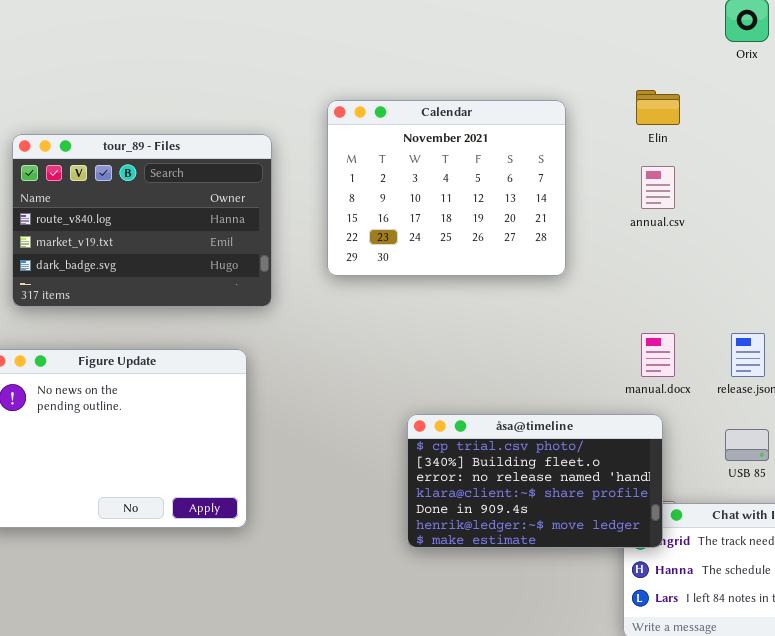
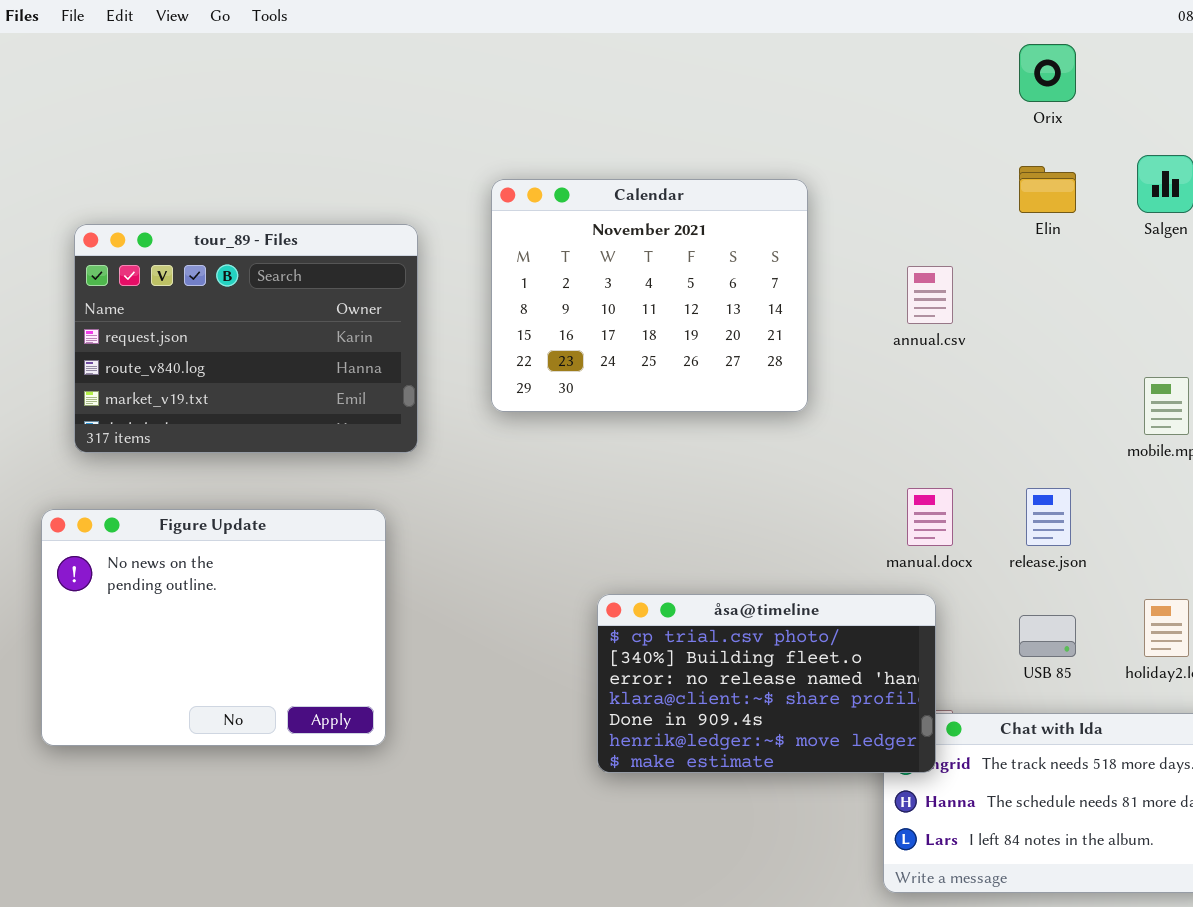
Elin: [636,90,680,125] -> [1019,166,1076,213], moved
tour_89 - Files: [12,134,272,307] -> [74,224,418,453], scrolled up 1 row

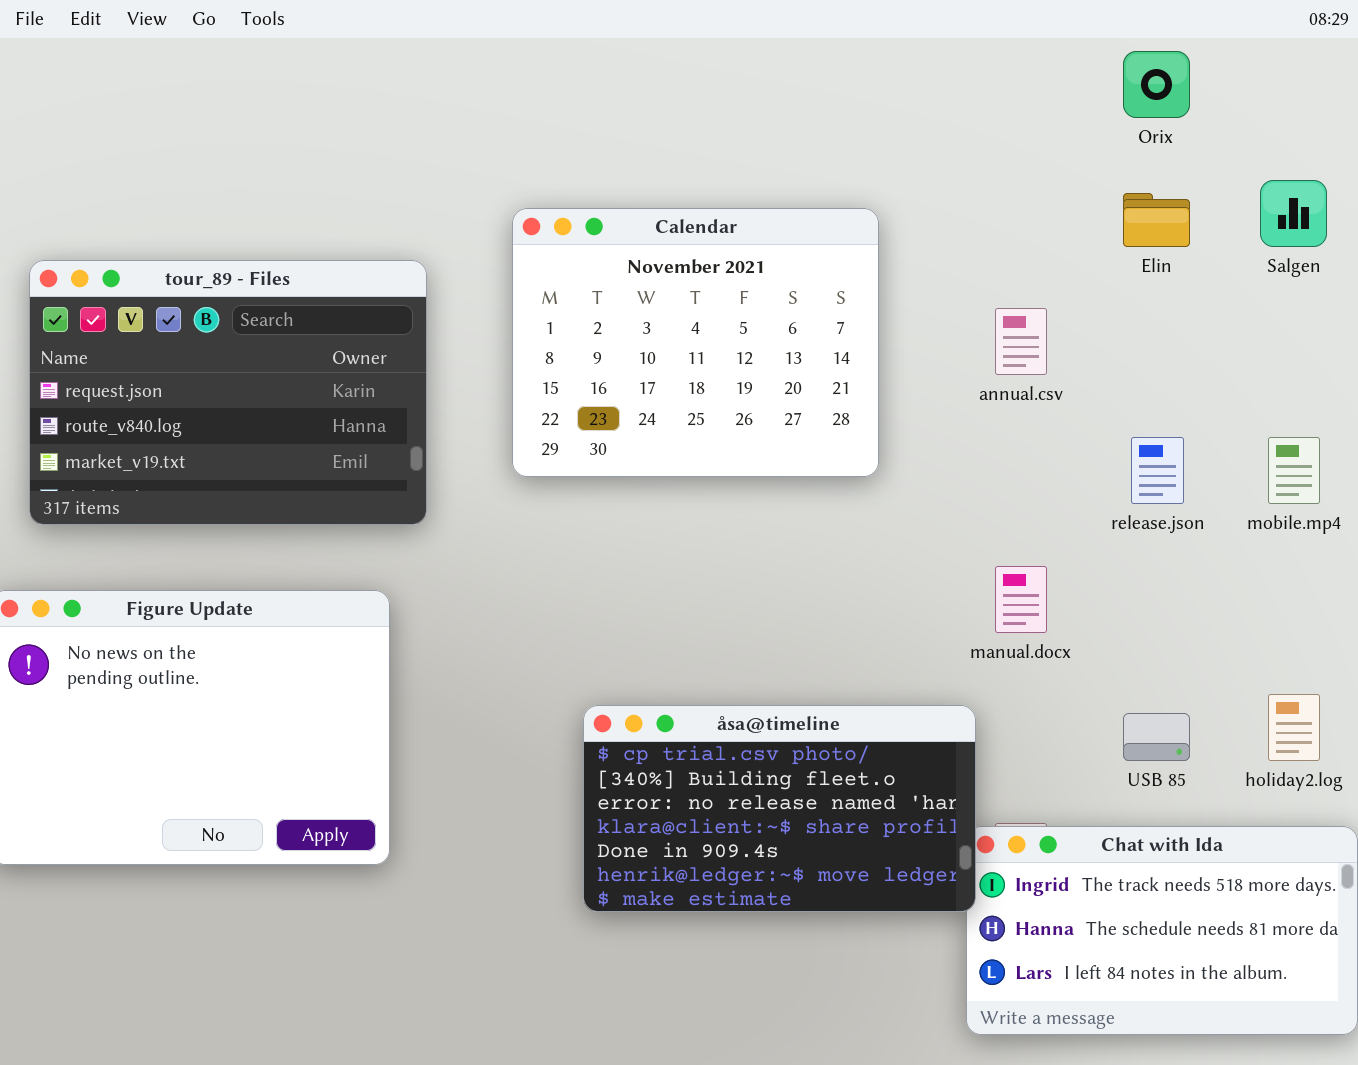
release.json: [1026,488,1071,546] -> [1131,437,1184,504], moved
åsa@timeline: [597,594,936,773] -> [583,705,976,912], moved

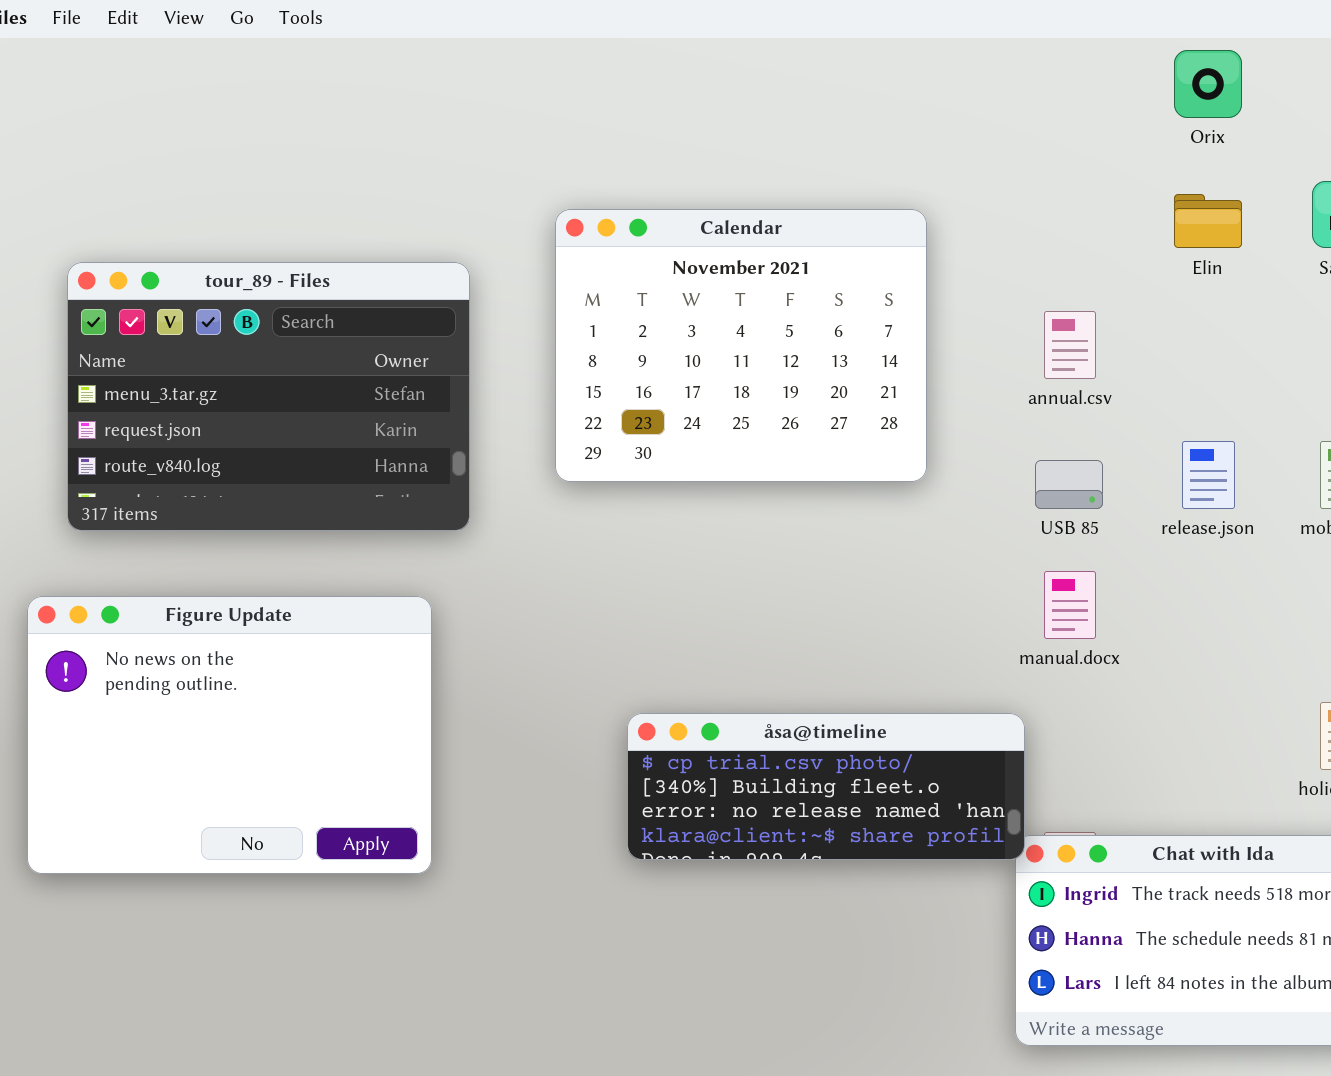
tour_89 - Files: [29,260,427,525] -> [67,262,470,531], scrolled up 1 row
åsa@timeline: [583,705,976,912] -> [627,713,1025,860], resized
USB 85: [1123,713,1190,761] -> [1035,460,1103,509], moved

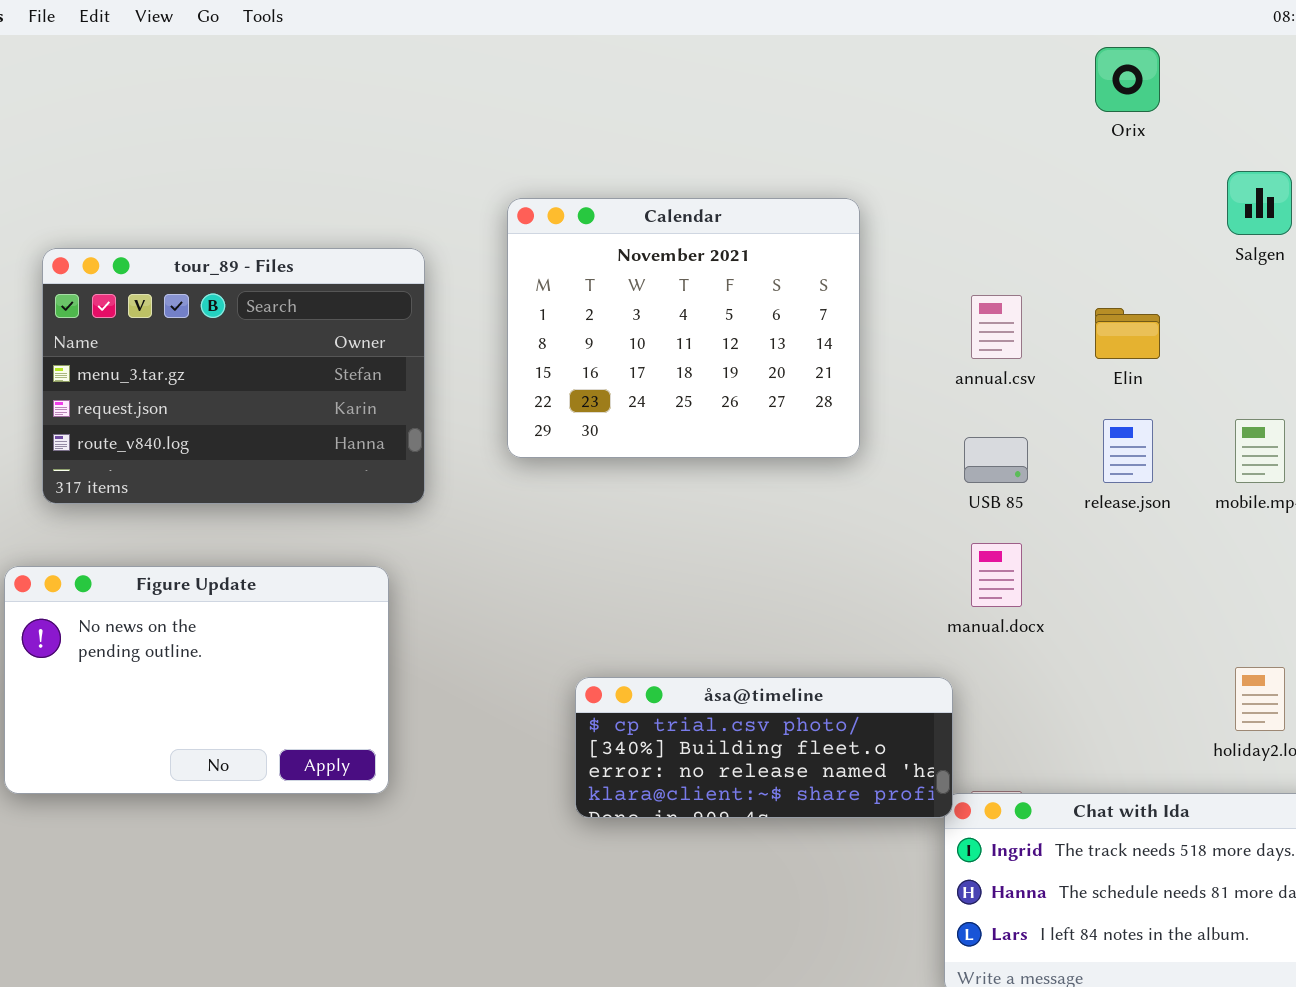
Elin: [1174,194,1242,248] -> [1095,308,1160,359], moved
Figure Update: [27,596,432,874] -> [4,566,389,794], resized

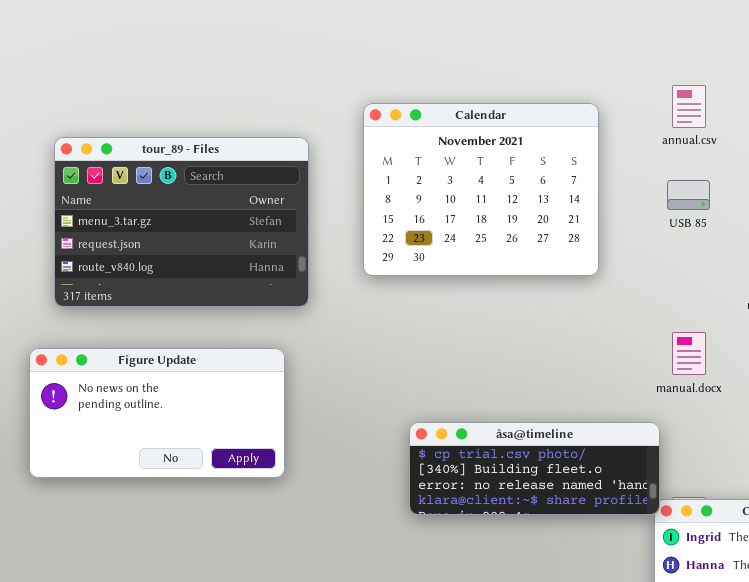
annual.csv: [971,295,1022,359] -> [672,85,706,128], moved
USB 85: [964,437,1028,483] -> [667,180,710,210], moved
Figure Update: [4,566,389,794] -> [29,348,285,478], resized

